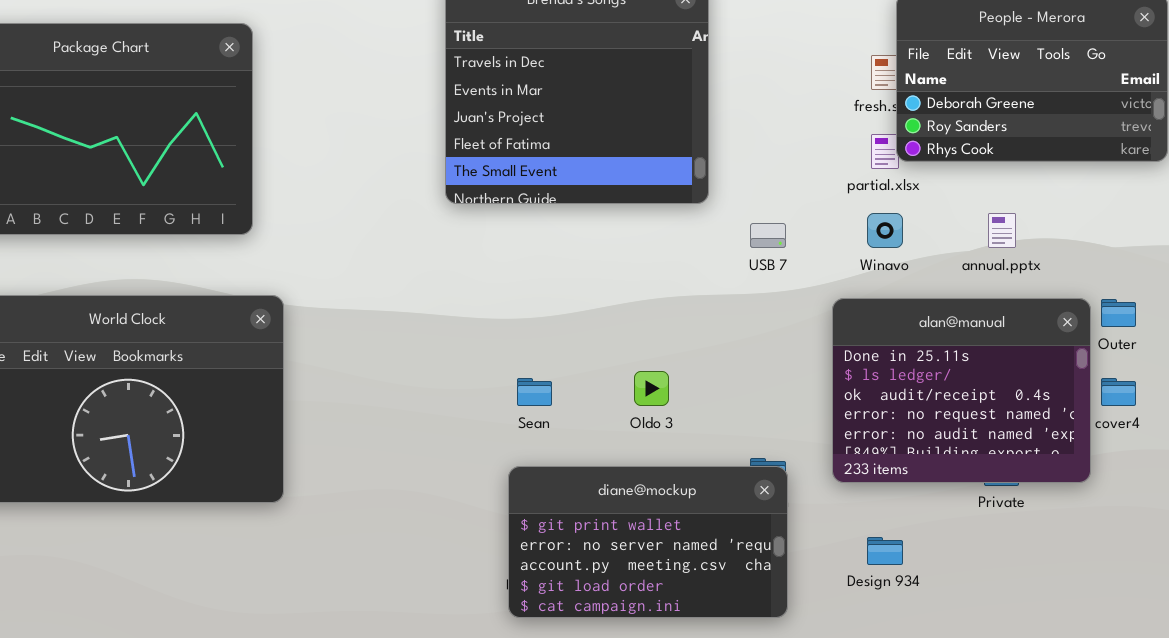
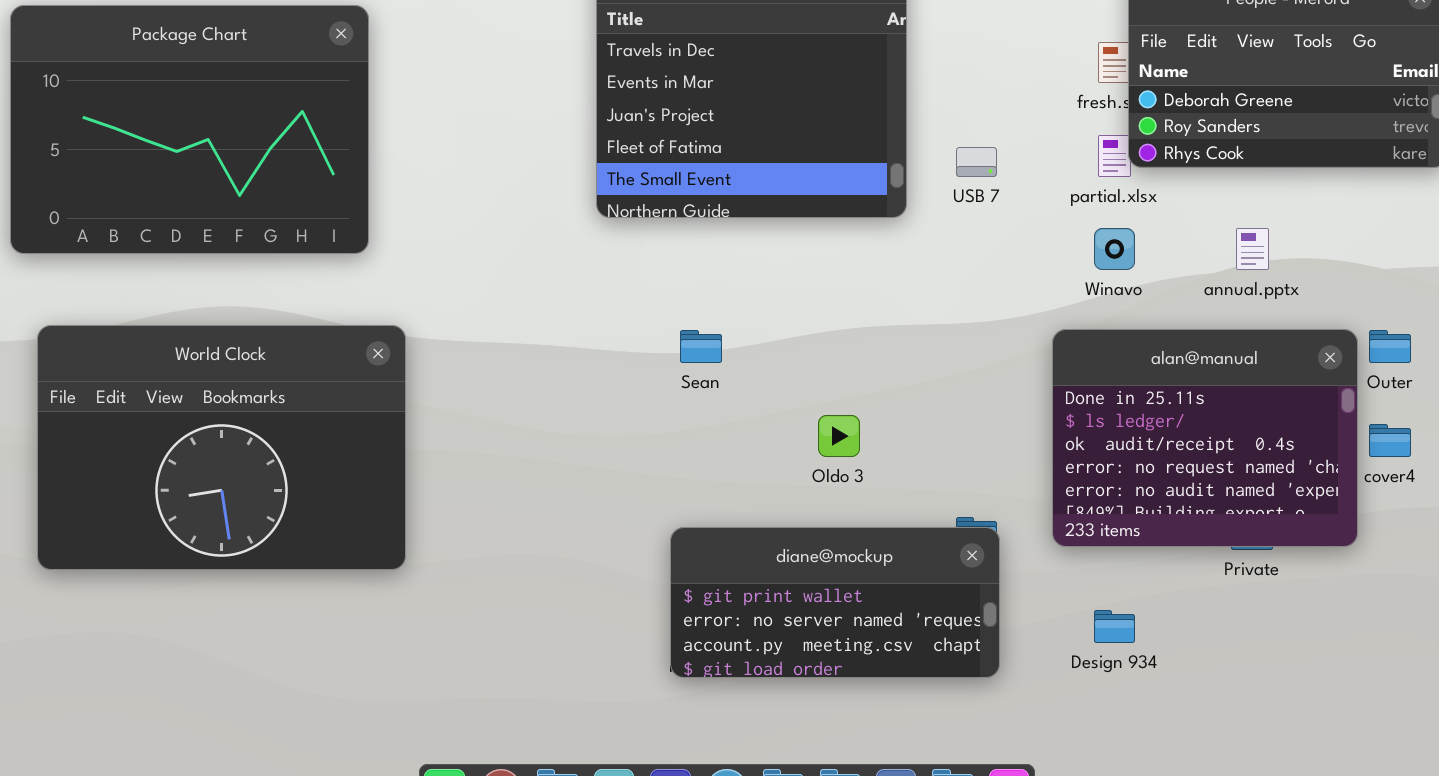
USB 7: [750,223,786,248] -> [956,147,997,177], moved
Sean: [517,378,552,406] -> [680,330,722,363], moved
diane@mockup: [508,466,788,618] -> [670,527,1000,678], resized

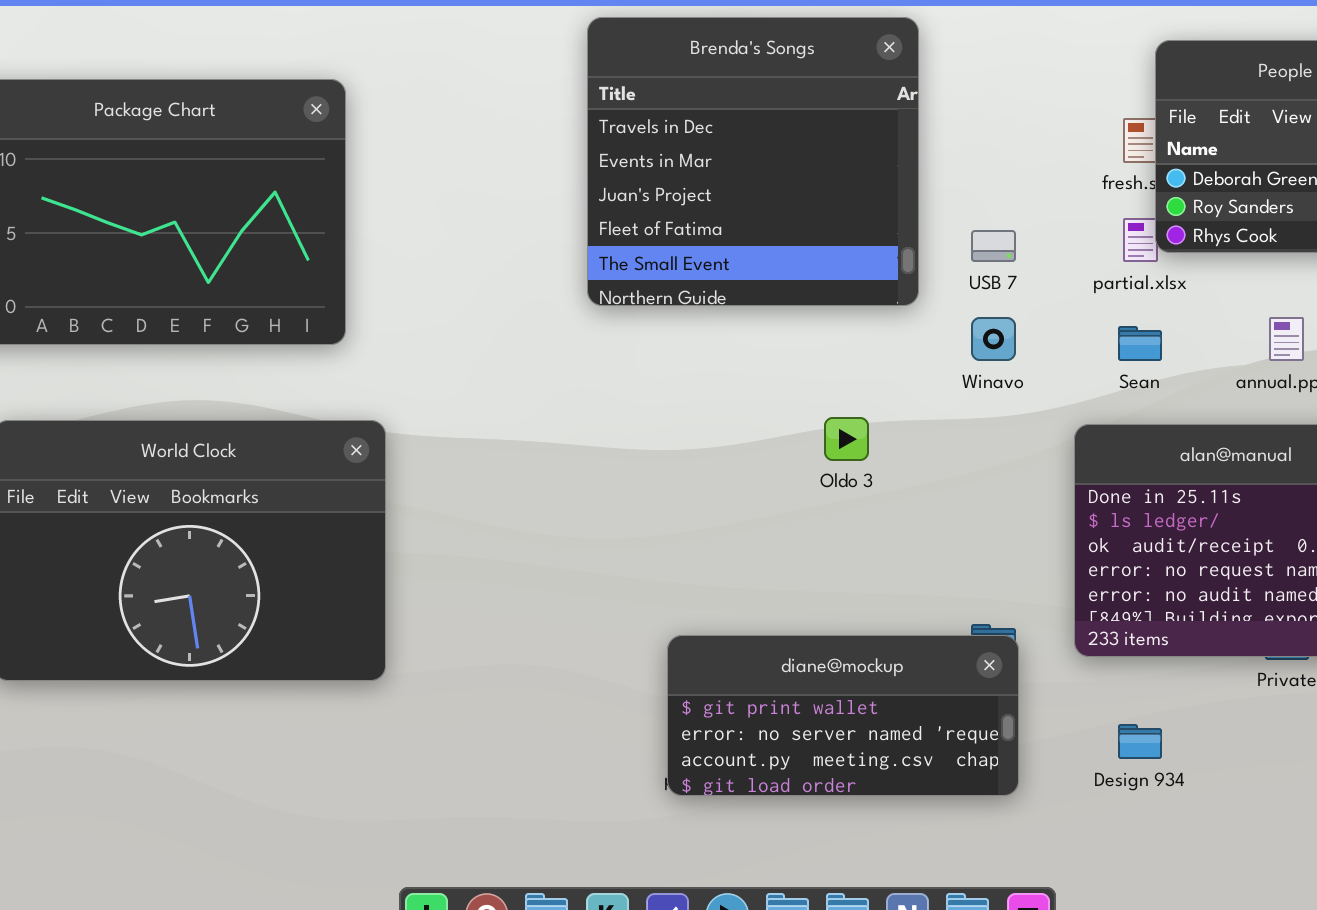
Winavo: [1094,228,1135,270] -> [971,317,1016,361], moved
Sean: [680,330,722,363] -> [1118,326,1162,361], moved
Oldo 3: [818,415,860,457] -> [824,417,869,461], moved

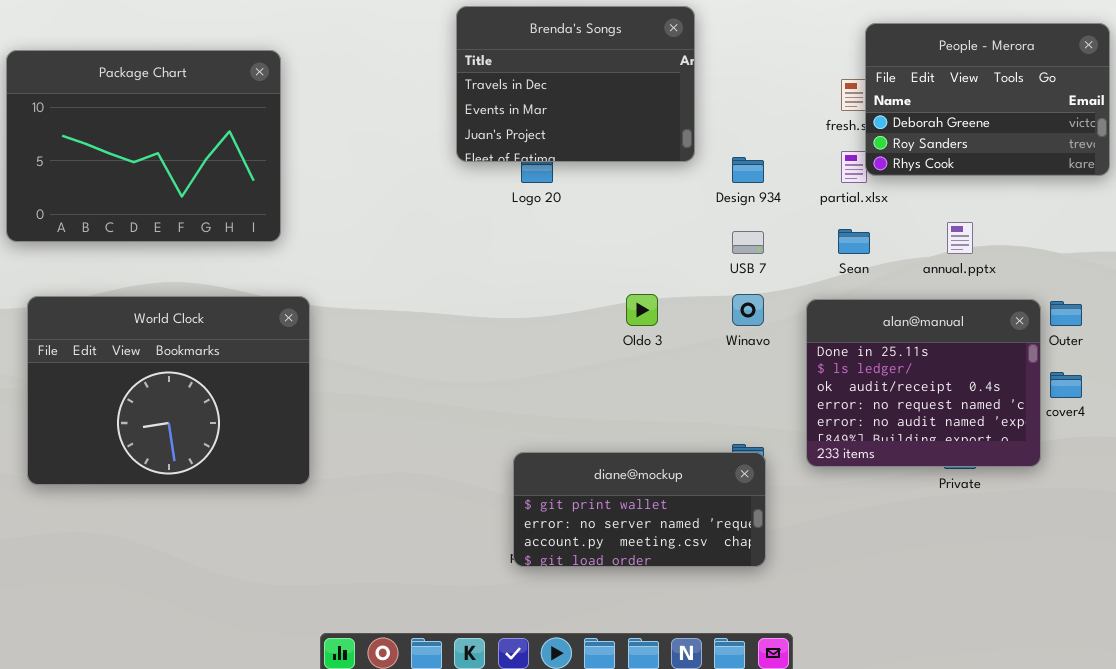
Brenda's Songs: [587,17,919,306] -> [456,6,695,162], resized
USB 7: [971,230,1016,262] -> [732,231,764,254], moved
Winavo: [971,317,1016,361] -> [732,294,764,326], moved
Design 934: [1118,724,1162,759] -> [732,157,764,183], moved

